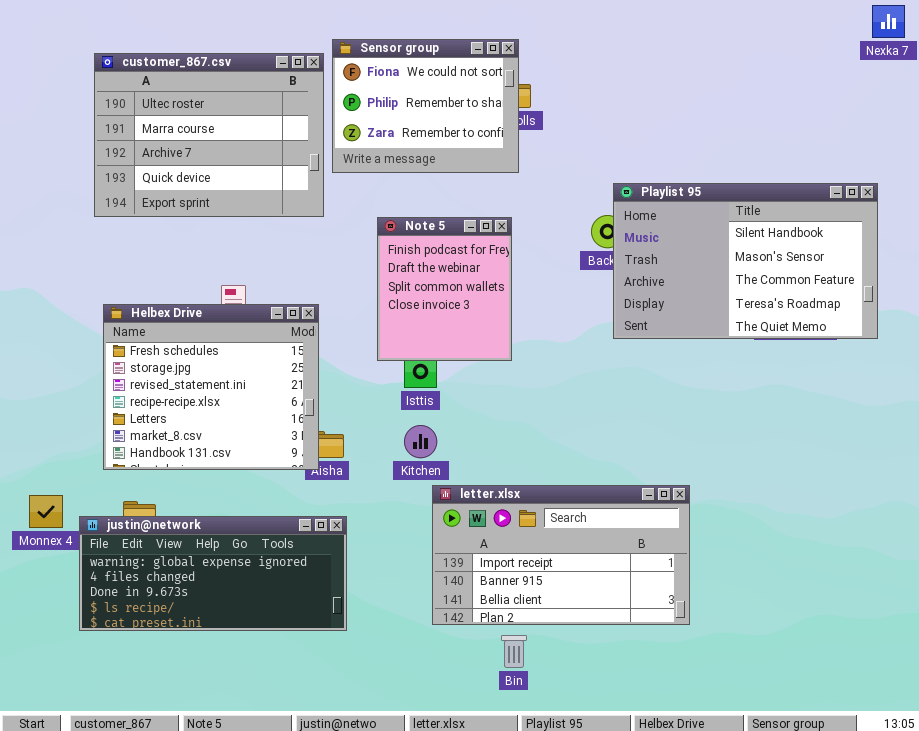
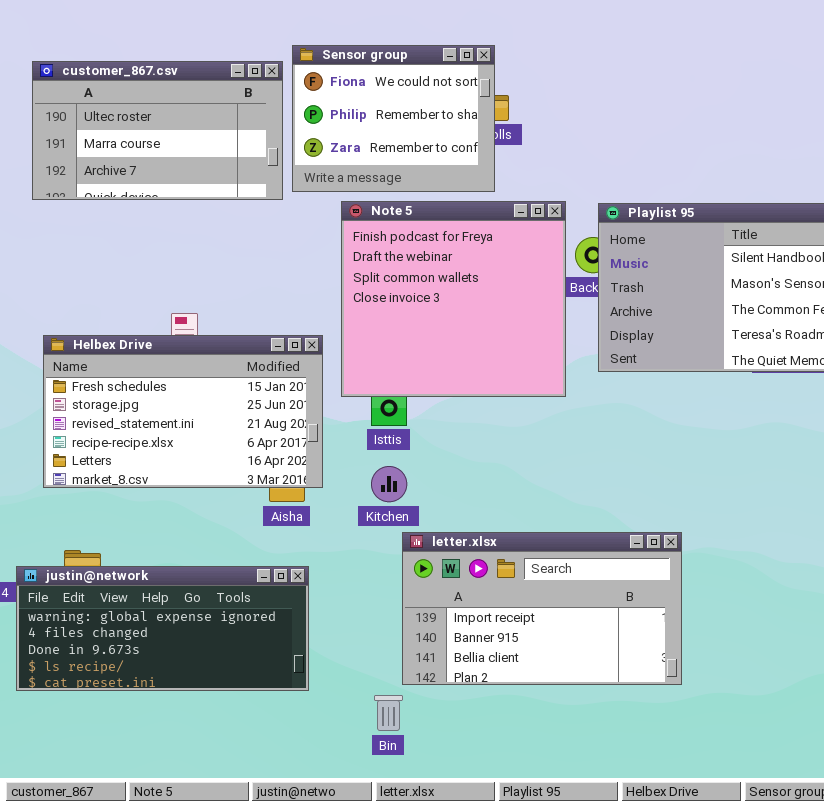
customer_867.csv: [94,53,324,217] -> [32,61,283,200], resized
Note 5: [377,217,512,361] -> [341,201,566,397], resized
Helbex Drive: [103,304,319,470] -> [43,335,323,488], resized
Bin: [501,635,527,668] -> [374,695,403,731], moved

